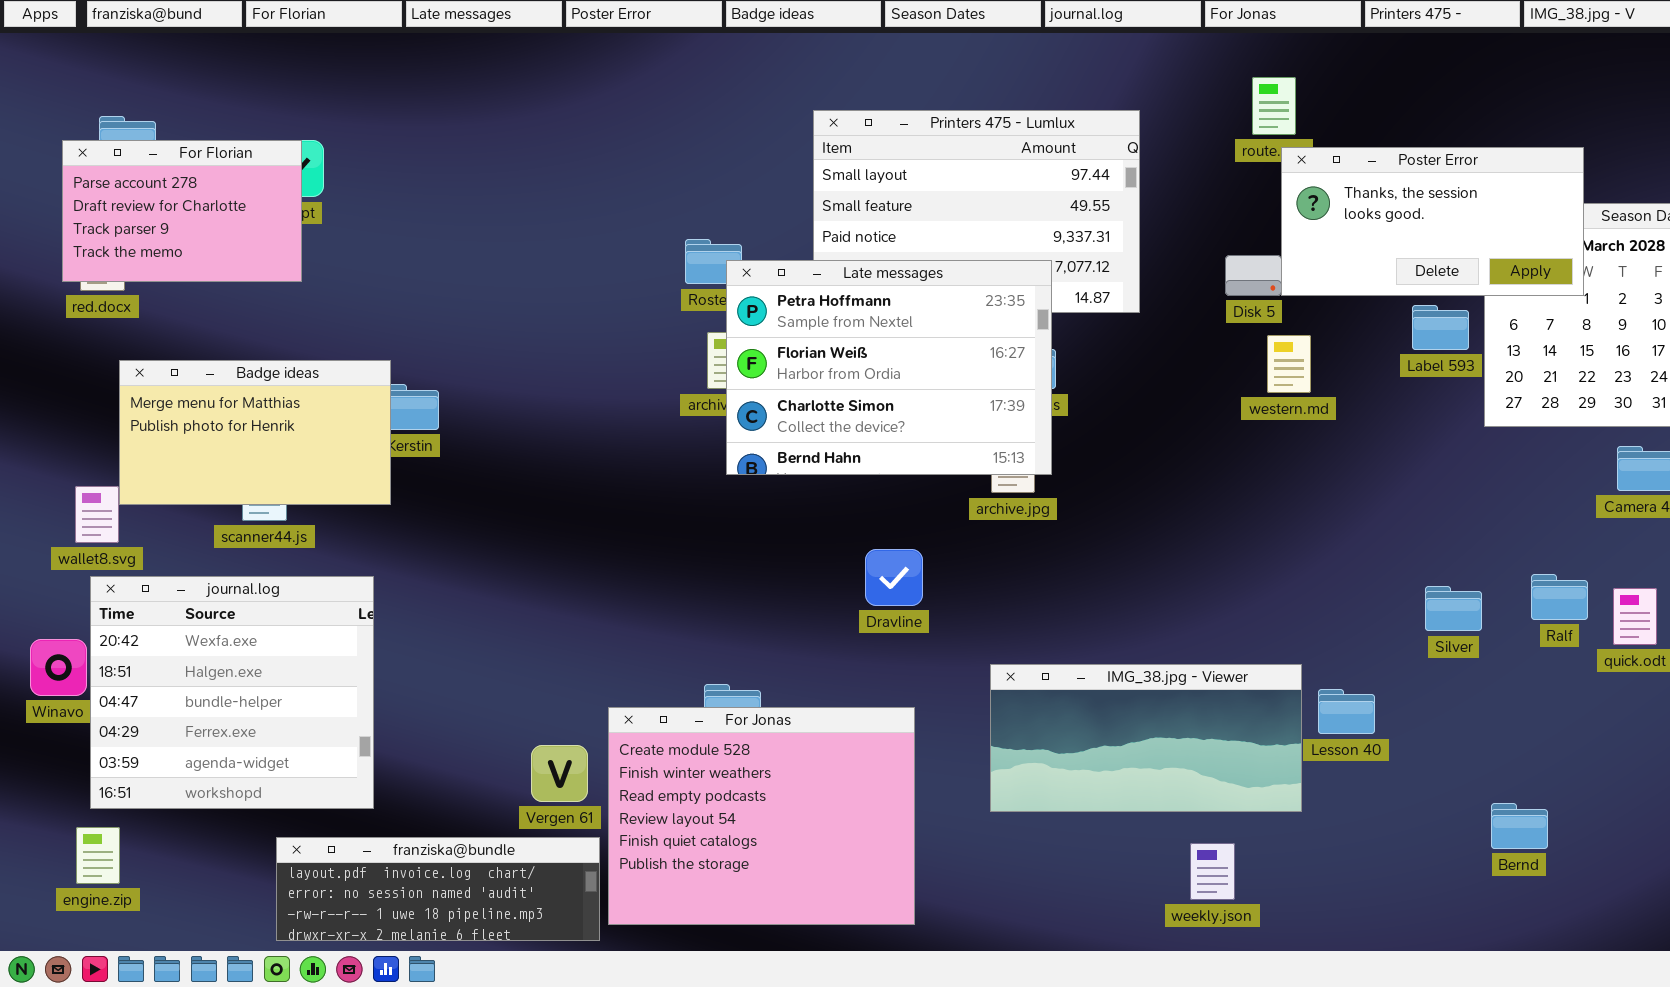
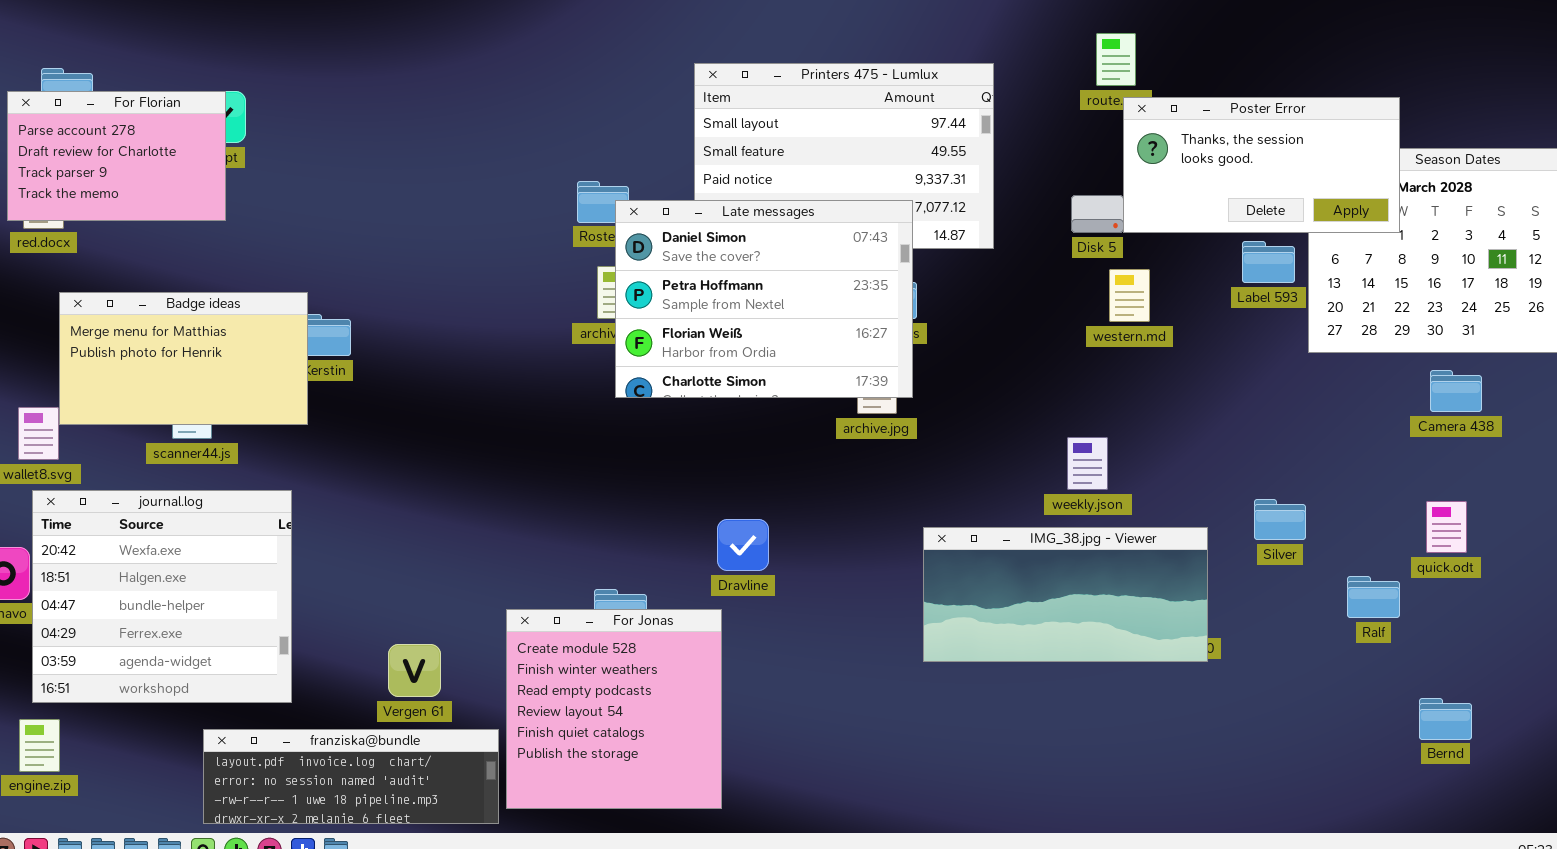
Late messages: [726,260,1052,475] -> [615,200,913,398], scrolled up 1 row
Dravline: [865,549,923,606] -> [717,519,769,571], moved
Ralf: [1531,574,1588,620] -> [1347,576,1400,618], moved
IMG_38.jpg - Viewer: [990,664,1302,812] -> [923,527,1208,662], moved
For Jonas: [608,707,915,925] -> [506,609,722,809], resized
Vergen 61: [531,745,588,802] -> [388,644,441,697], moved
Bernd: [1491,803,1548,849] -> [1419,698,1472,740], moved
weekly.json: [1190,843,1235,900] -> [1067,437,1108,490], moved

